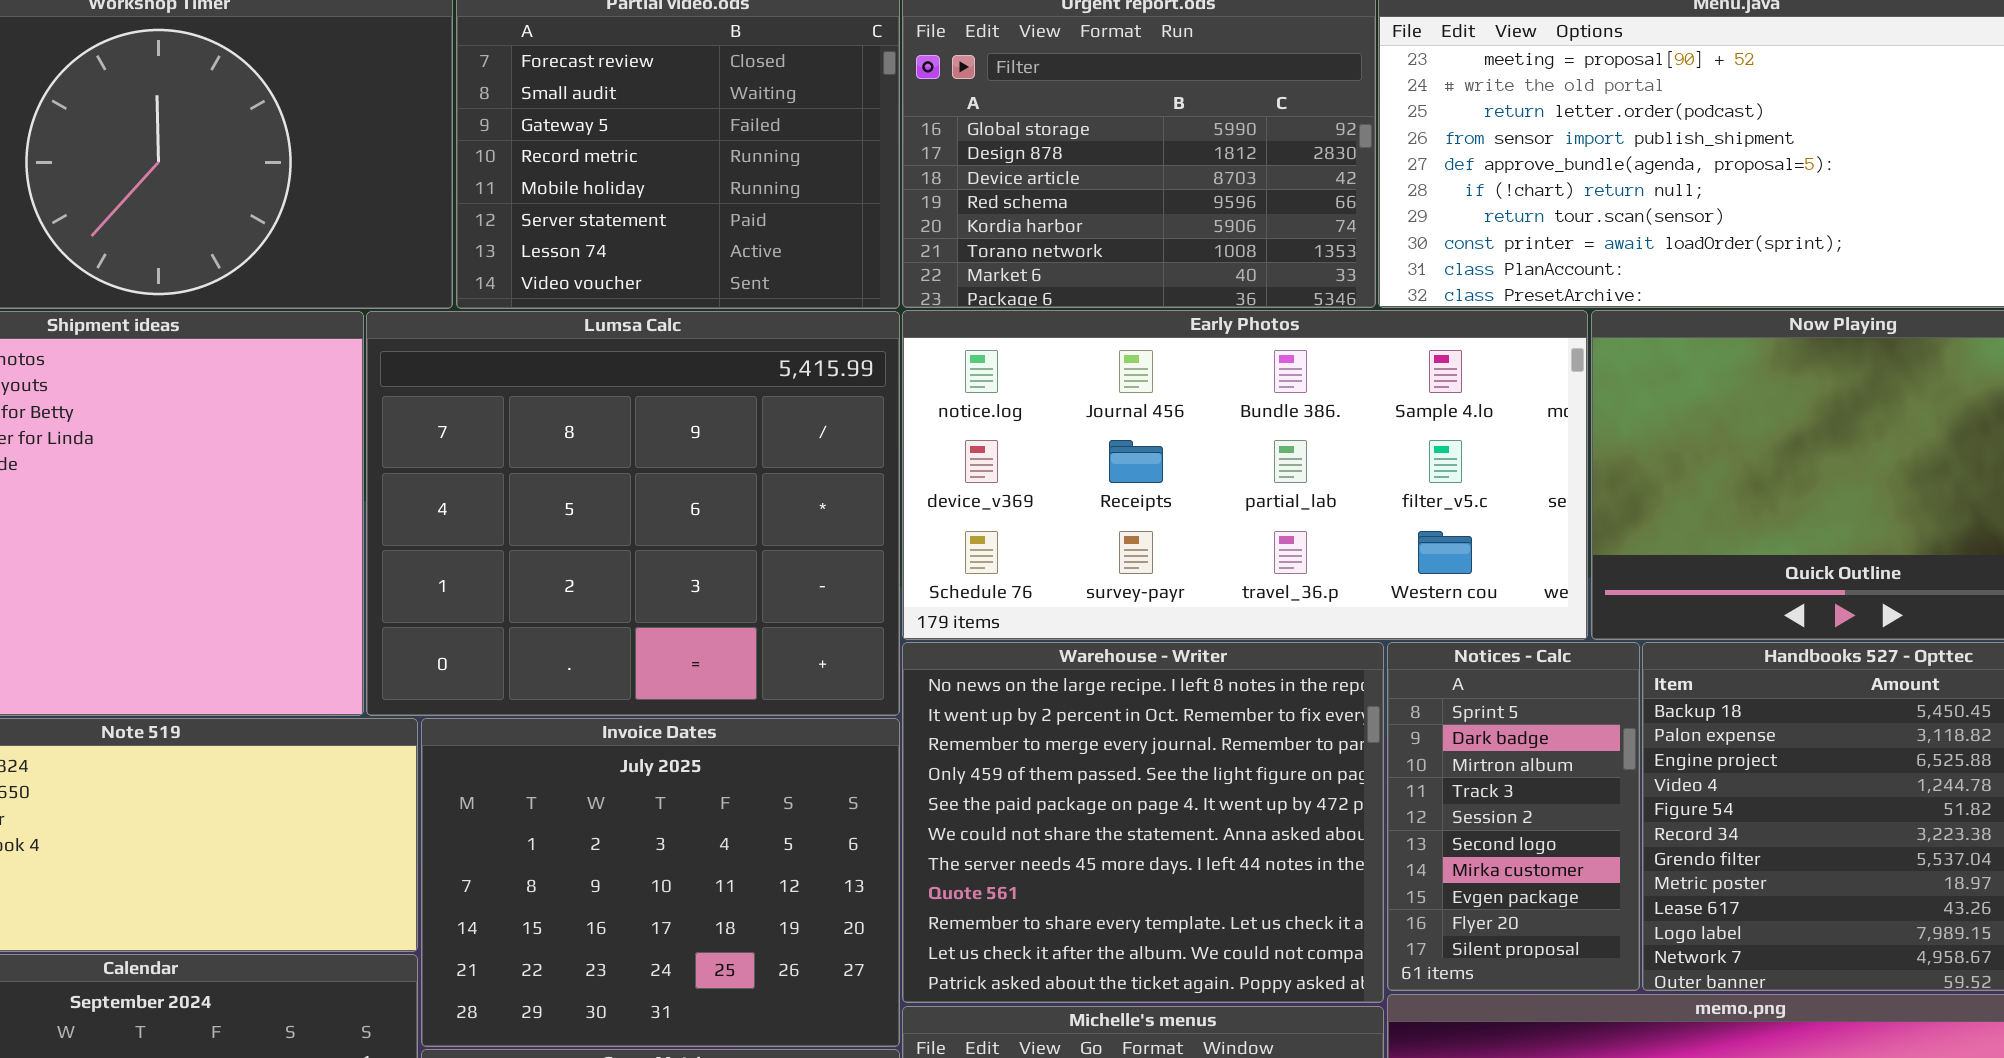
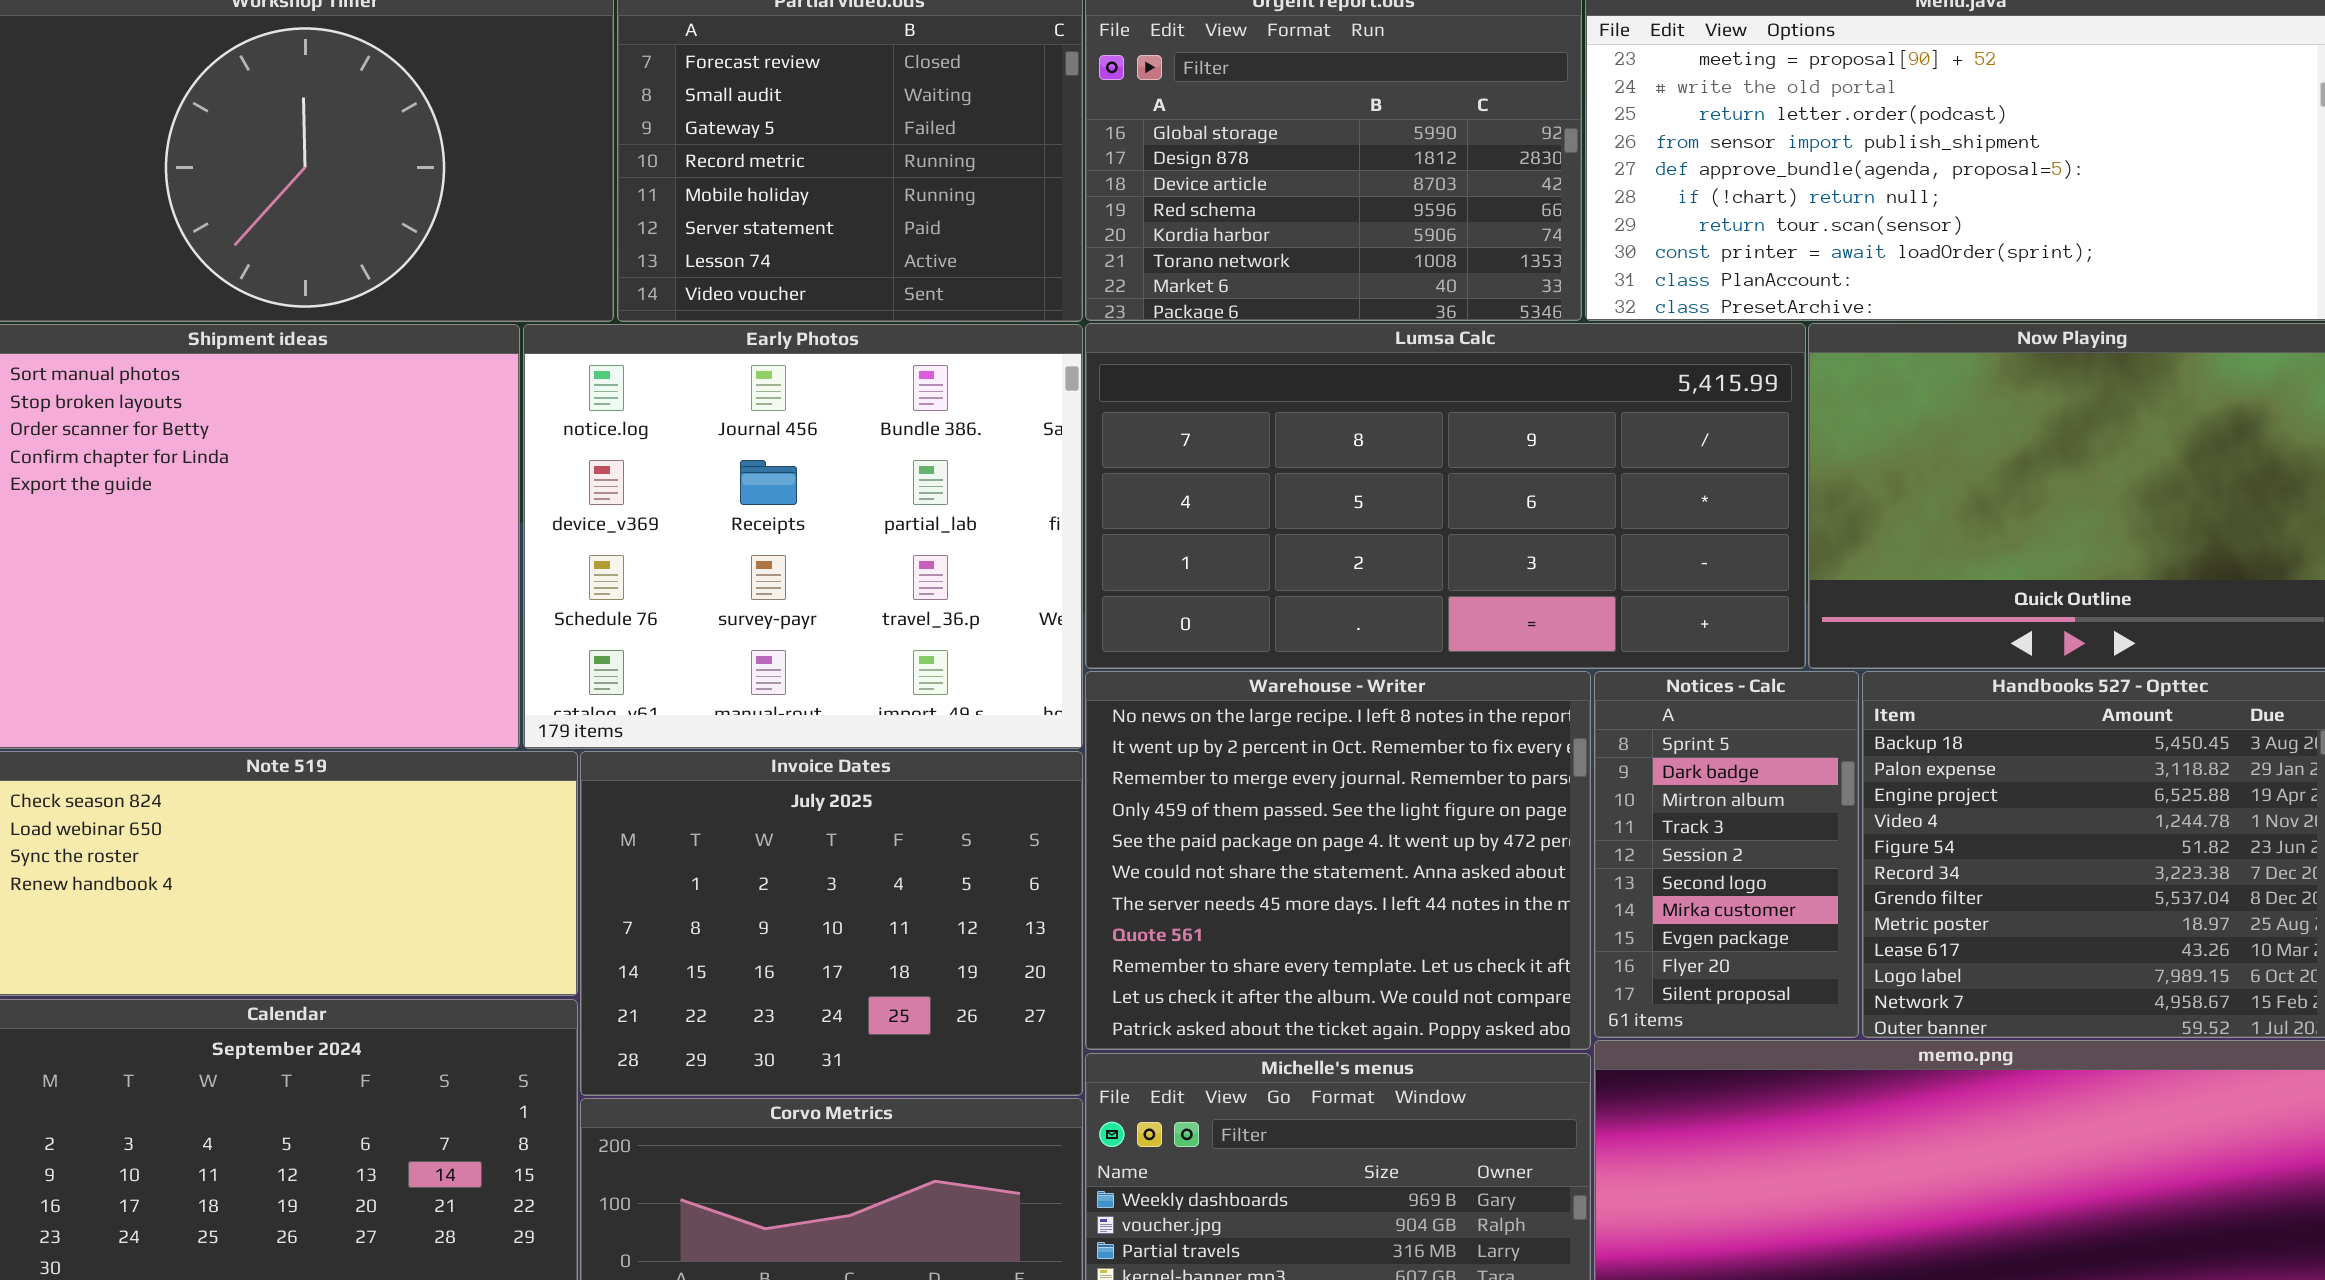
Early Photos: [902,310,1588,640] -> [523,324,1083,749], moved, resized
Lumsa Calc: [366,311,900,716] -> [1085,323,1806,669], moved, resized

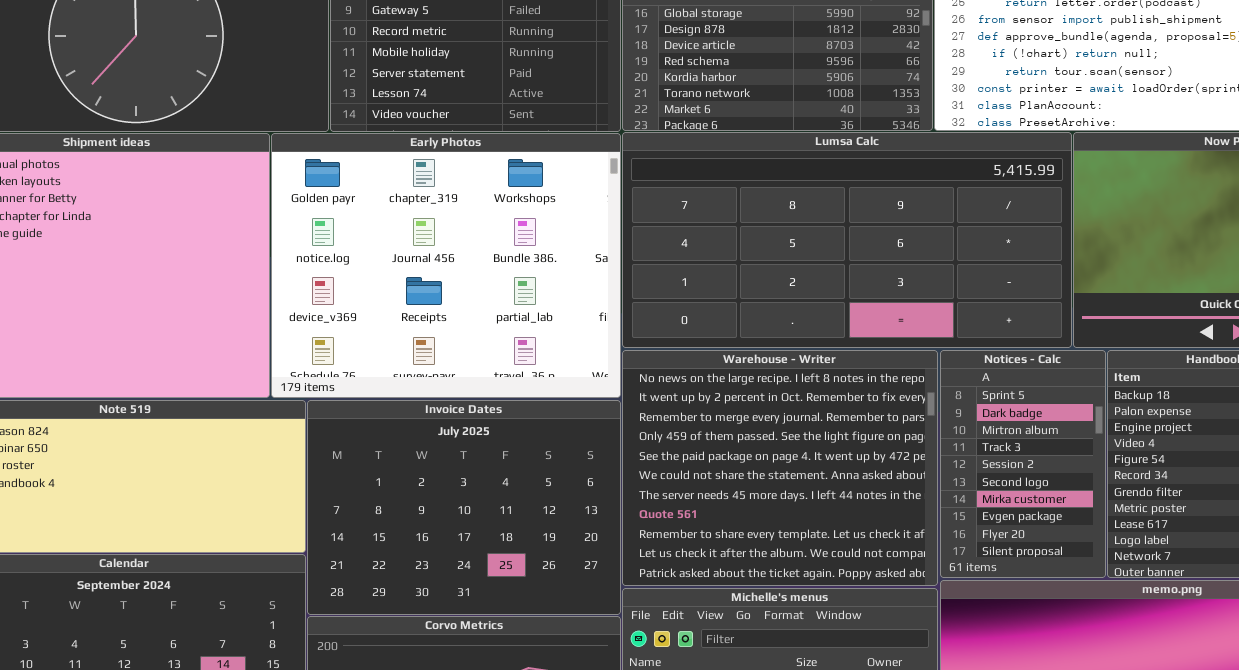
Early Photos: [523,324,1083,749] -> [271,133,621,398], scrolled up 1 row

